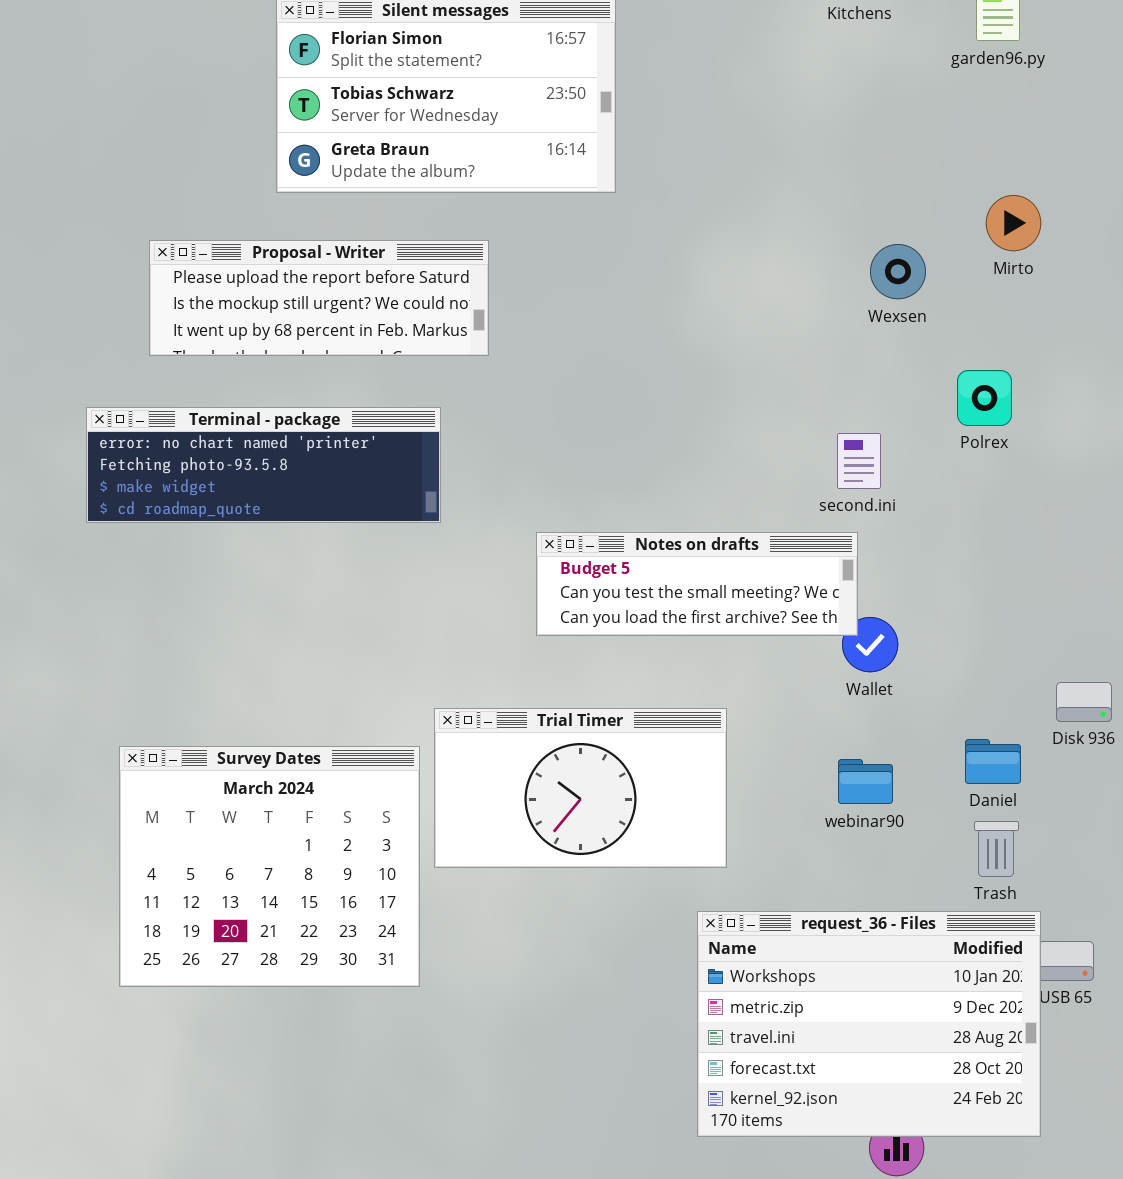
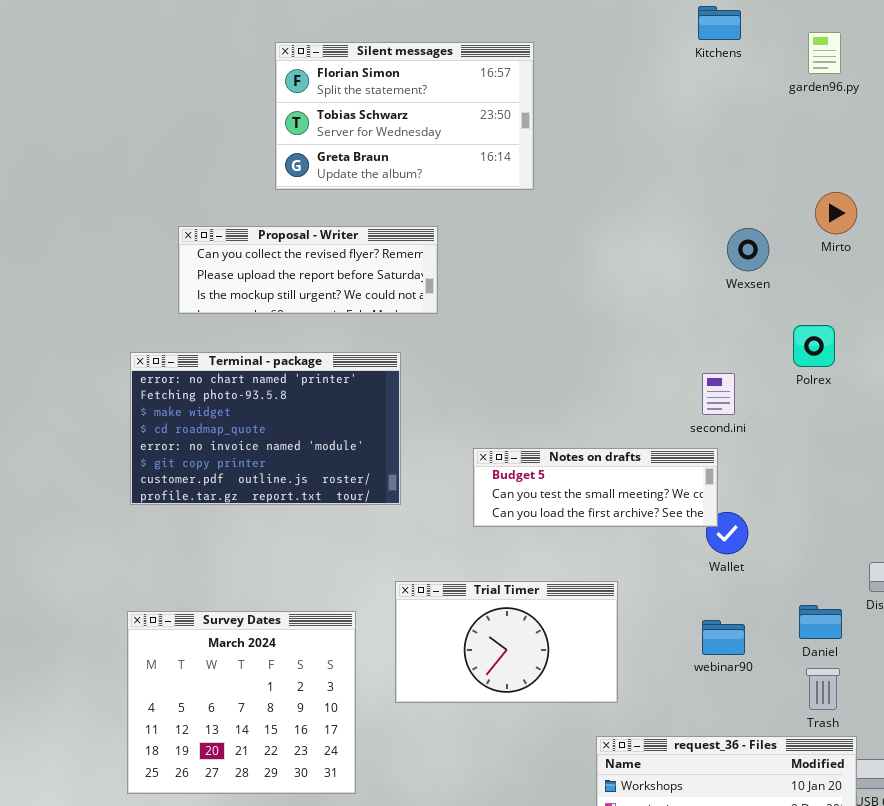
Proposal - Writer: [149,240,489,356] -> [178,226,438,314], scrolled up 1 row
Terminal - package: [86,407,441,523] -> [130,352,401,505], resized
Survey Dates: [119,746,420,987] -> [127,611,356,794], moved

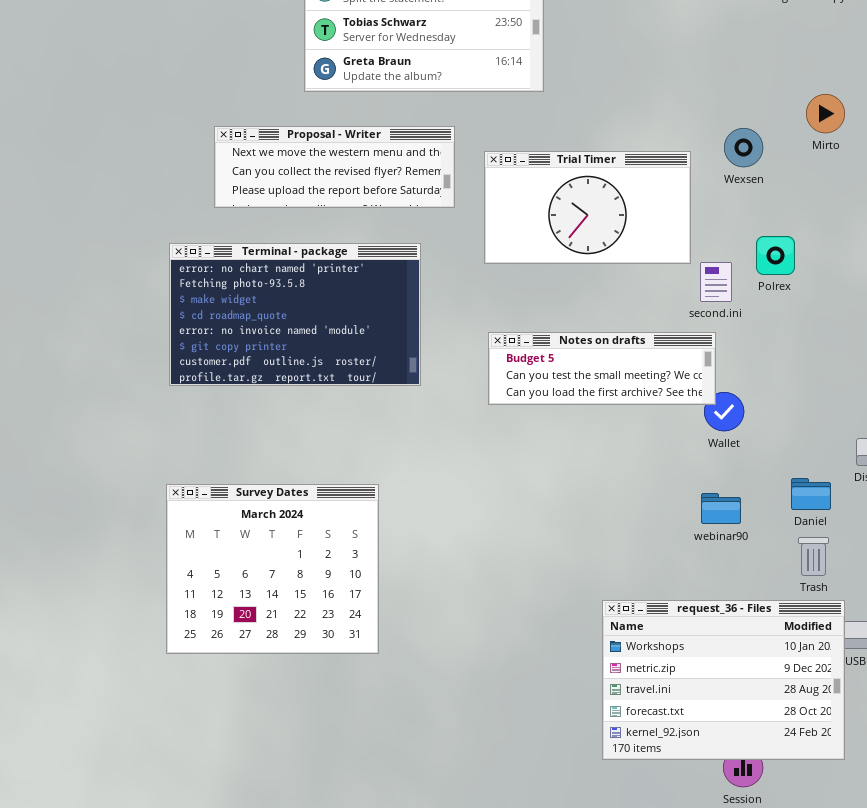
Proposal - Writer: [178,226,438,314] -> [214,126,455,208], scrolled up 1 row
Polrex: [793,325,835,367] -> [756,236,795,275], moved
Trial Timer: [395,581,618,703] -> [484,151,691,264], moved

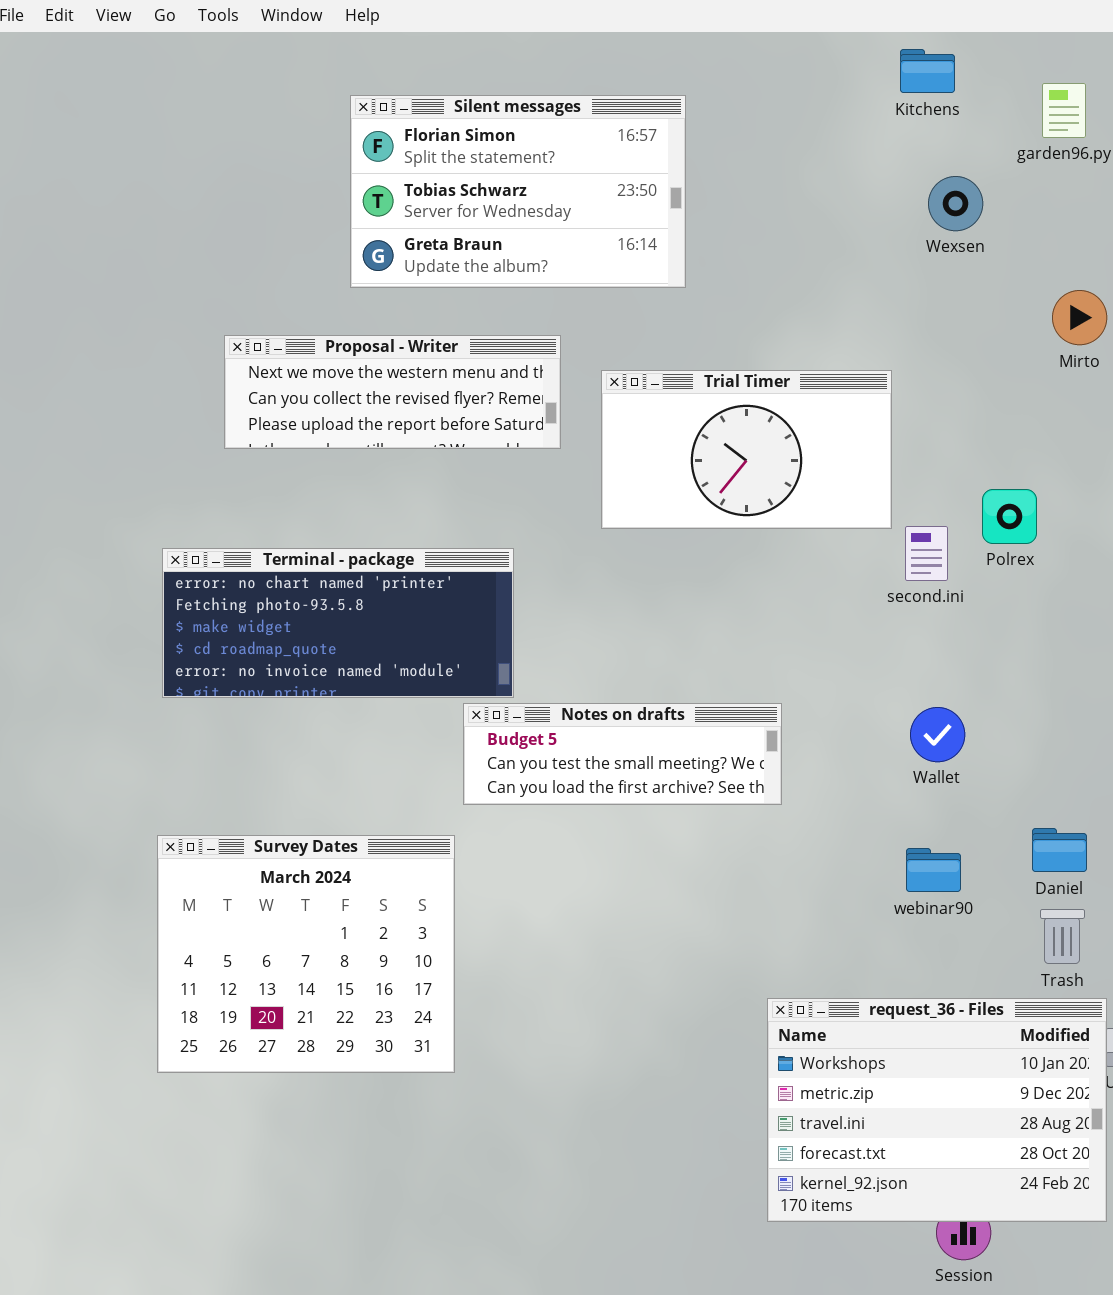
Wexsen: [724,128,763,167] -> [928,176,983,231], moved
Terminal - package: [169,243,421,386] -> [162,548,514,698], resized
Notes on drafts: [488,332,716,405] -> [463,703,782,805], moved

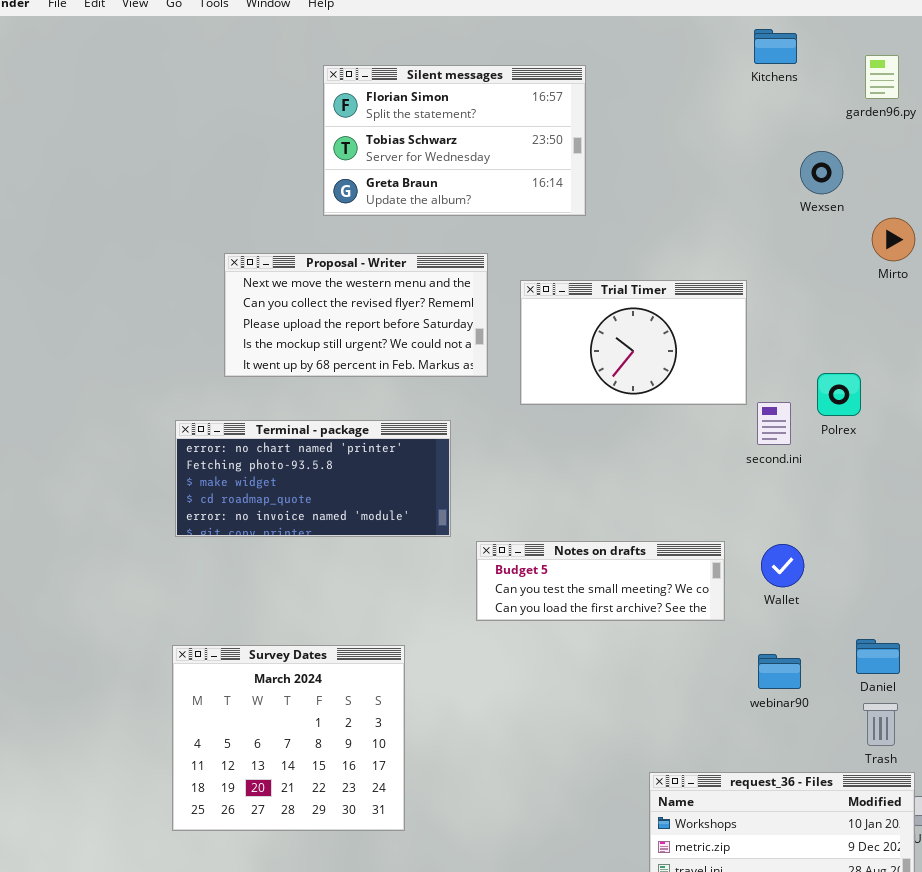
Wexsen: [928,176,983,231] -> [800,151,843,194], moved
Proposal - Writer: [224,335,561,449] -> [224,253,488,377], resized
Notes on drafts: [463,703,782,805] -> [476,541,725,621], moved

